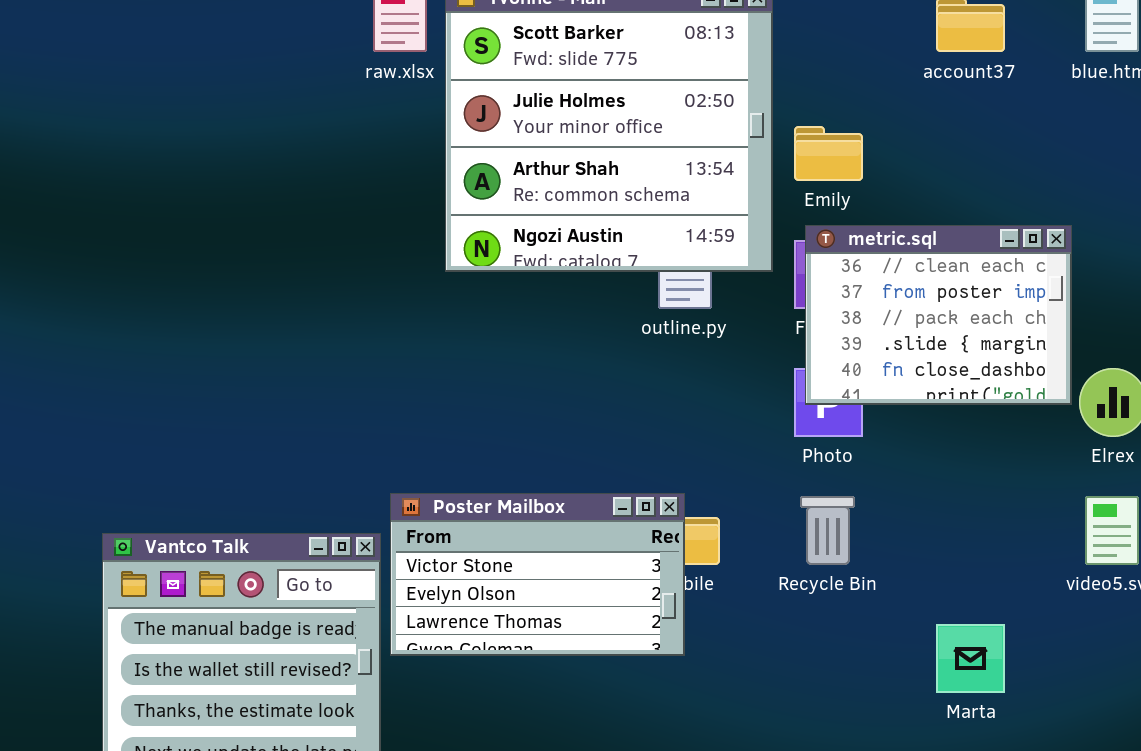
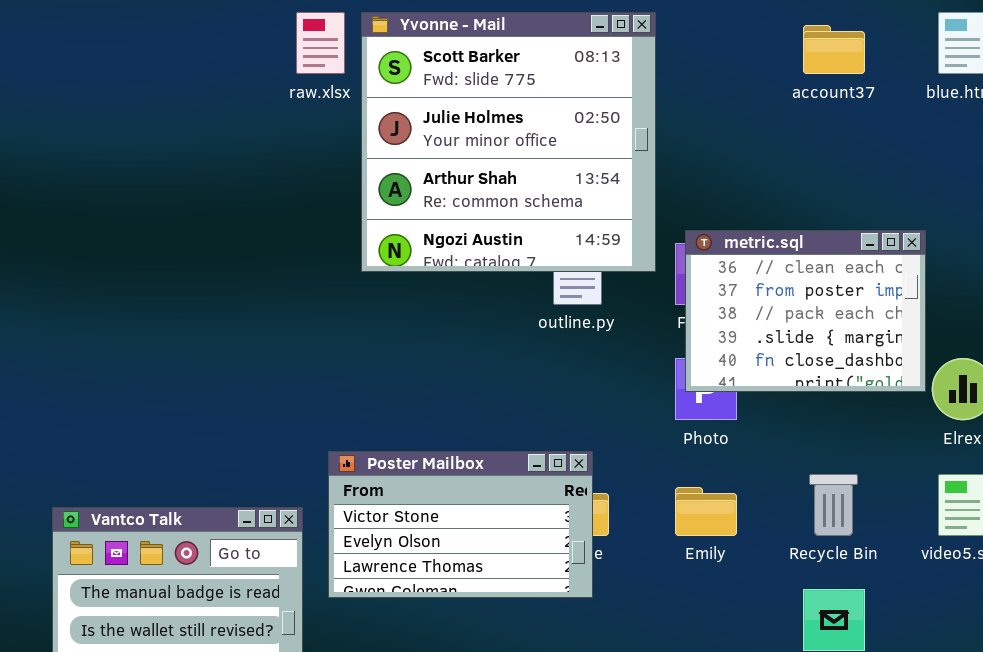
Emily: [794,126,863,181] -> [675,487,737,536], moved
Poster Mailbox: [390,493,685,656] -> [328,451,593,598], moved
Recycle Bin: [800,496,855,565] -> [809,474,858,536], moved

